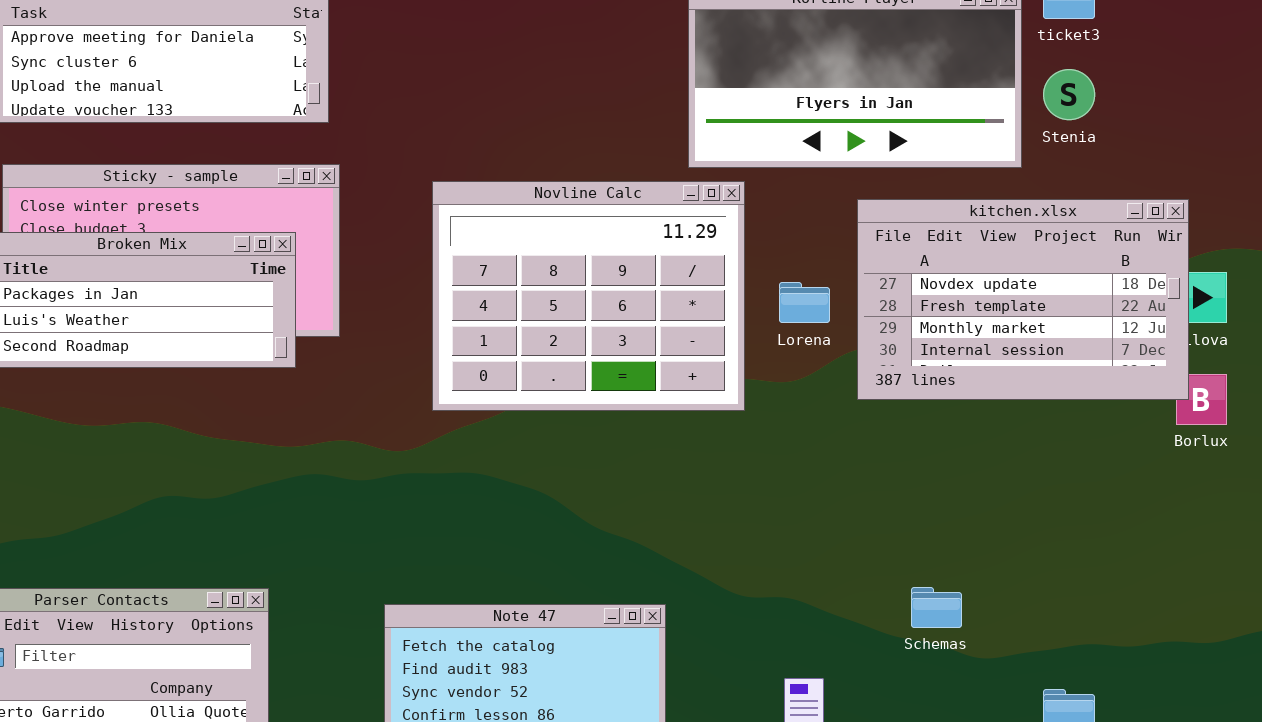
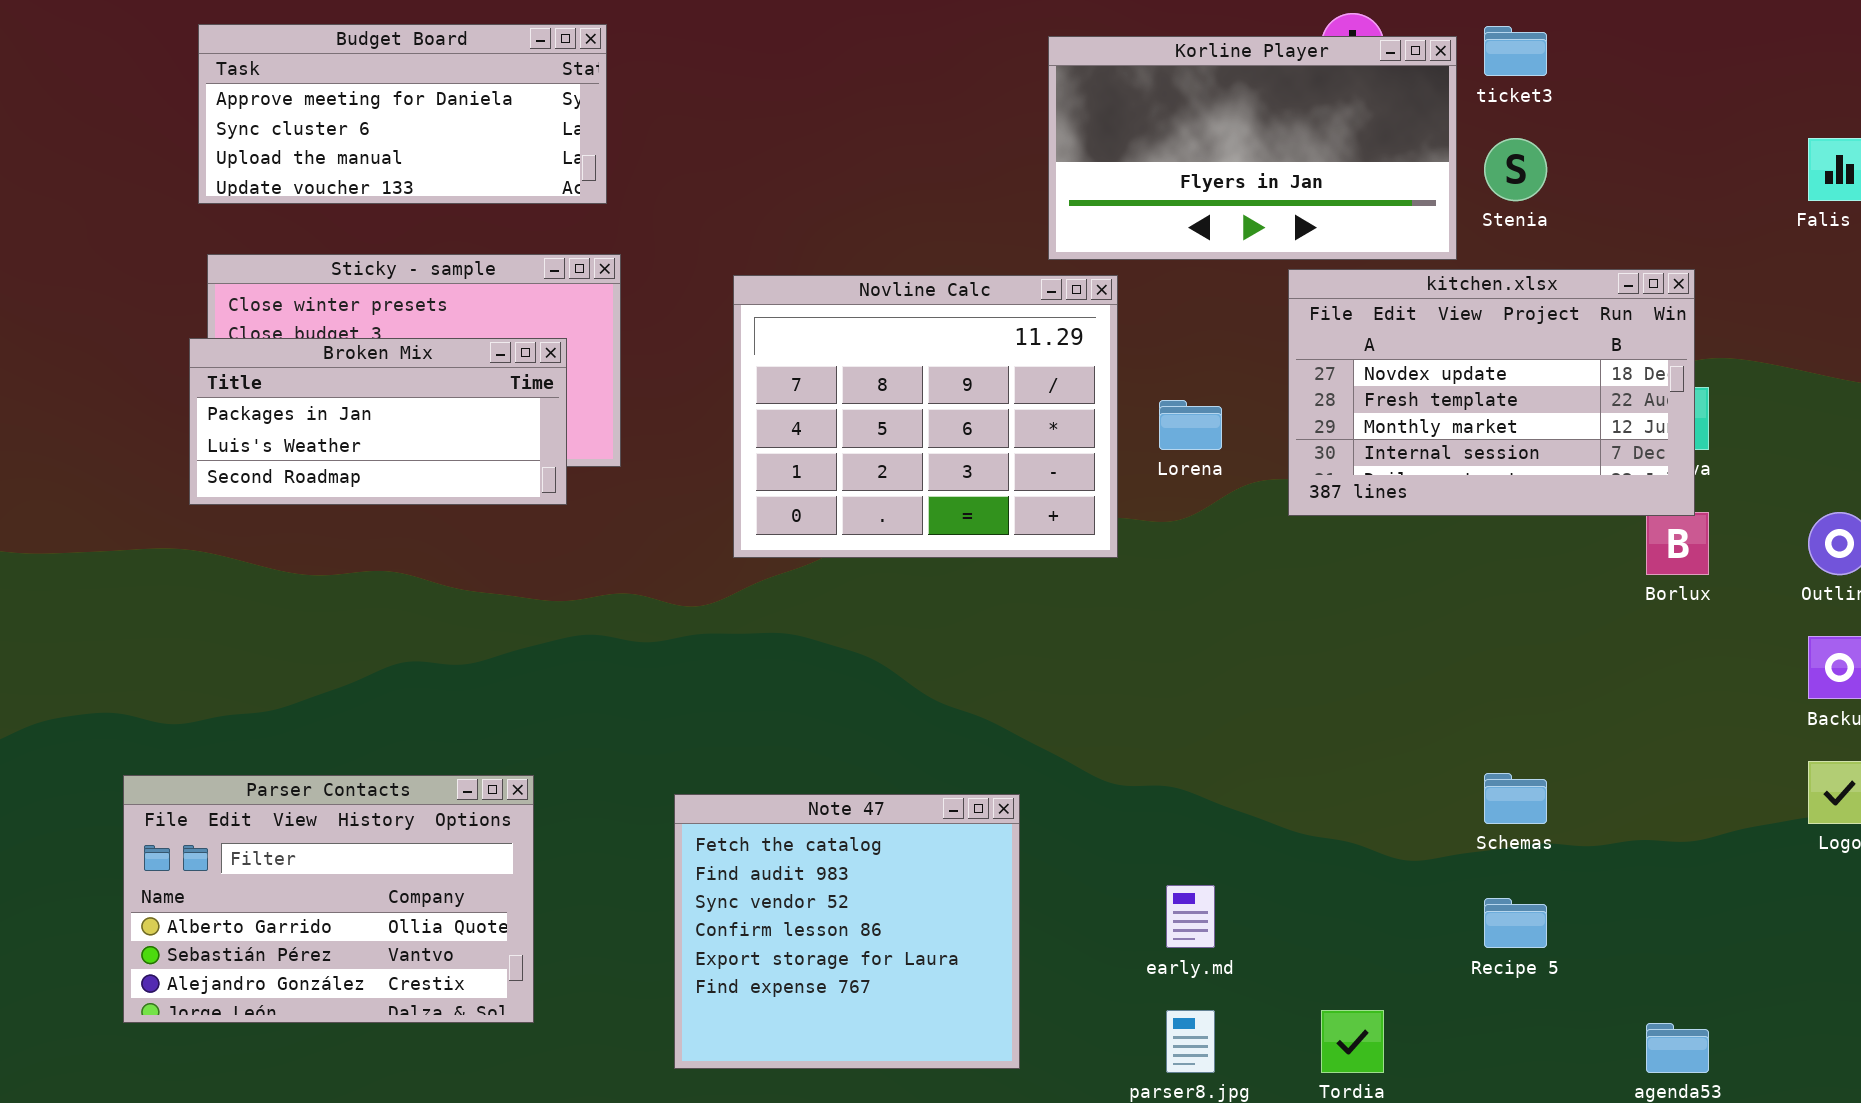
kitchen.xlsx: [857,199,1189,400] -> [1288,269,1695,516], moved
Schemas: [911,587,962,628] -> [1484,773,1547,824], moved

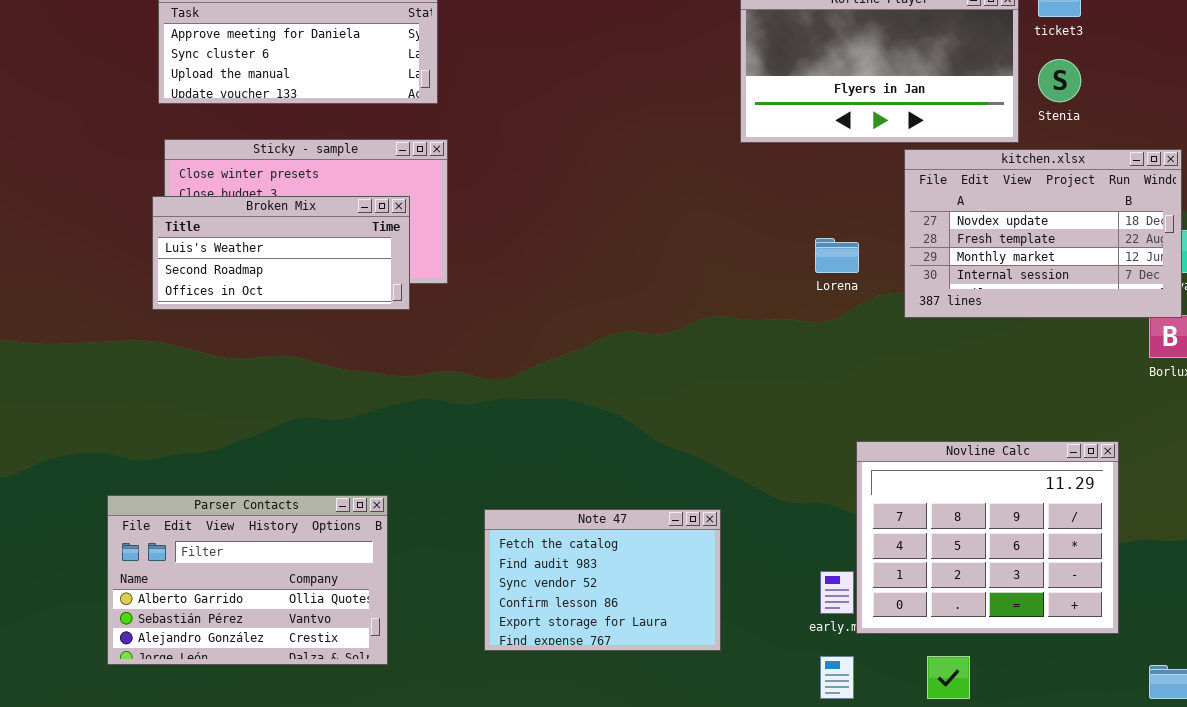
Novline Calc: [733,275,1118,558] -> [856,441,1119,634], moved
Broken Mix: [189,338,567,505] -> [152,196,410,310], scrolled down 1 row
Note 47: [674,794,1020,1069] -> [484,509,721,651], resized

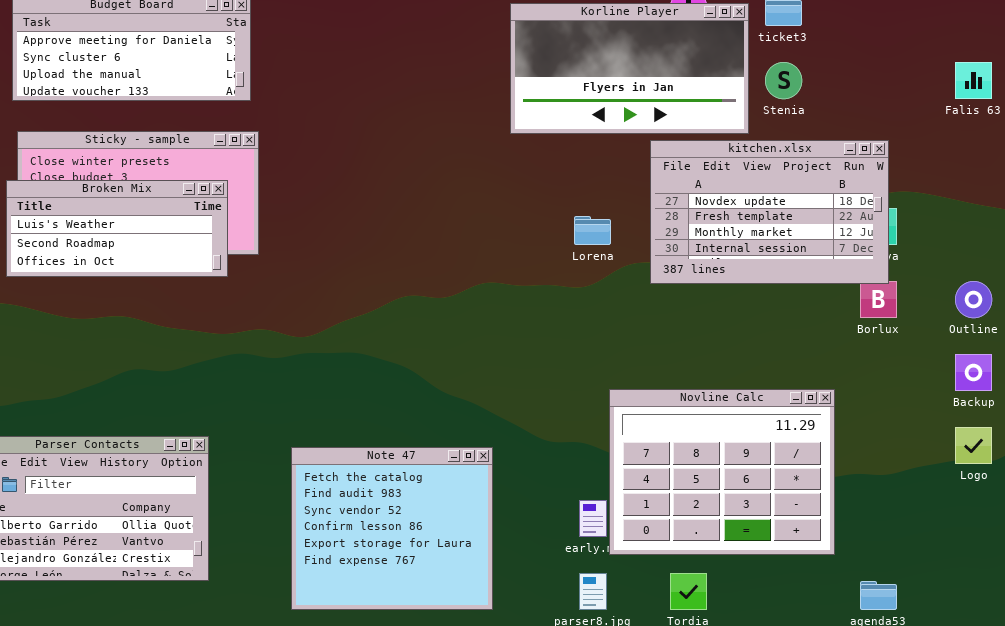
Note 47: [484,509,721,651] -> [291,447,493,610], resized

